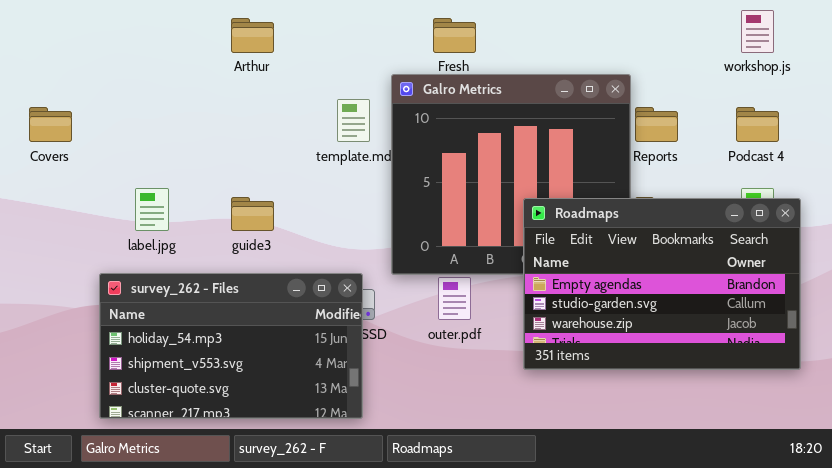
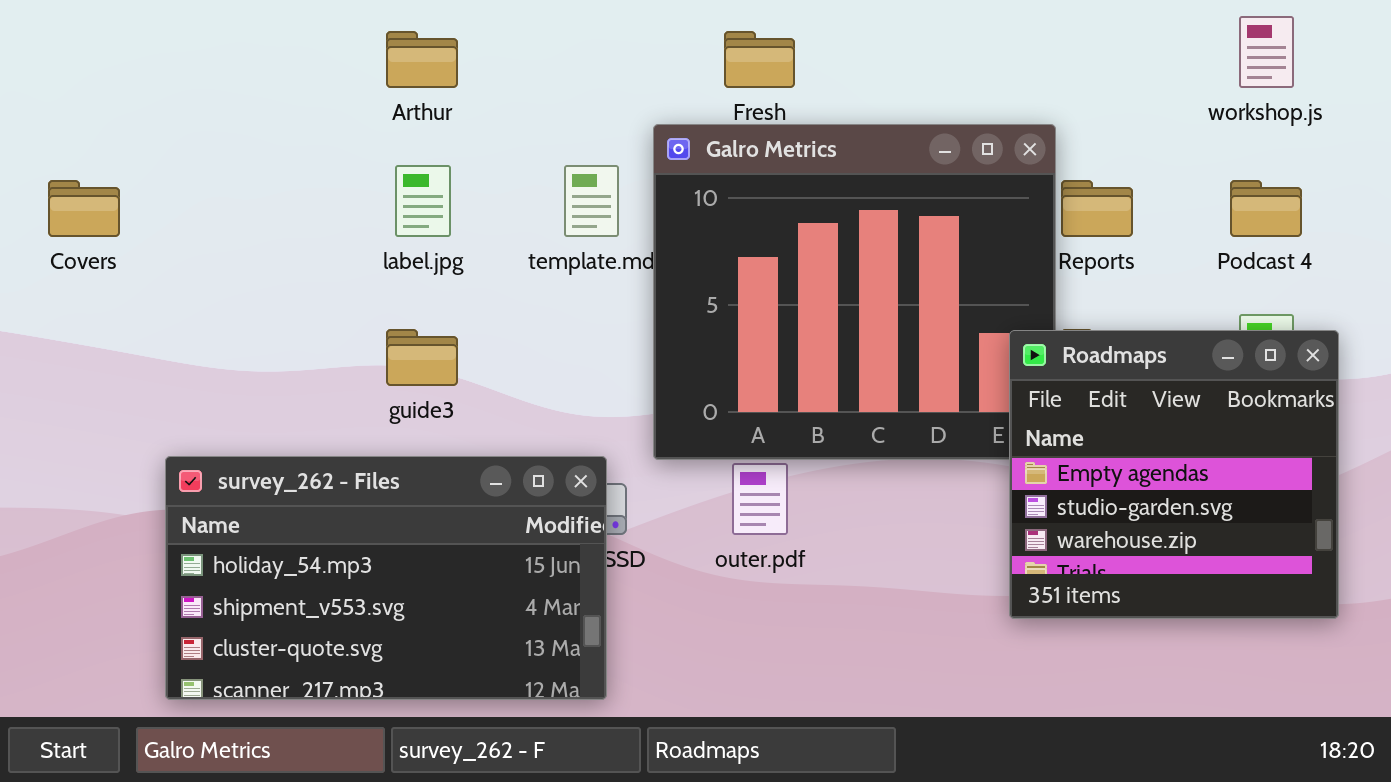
label.jpg: [135,188,169,231] -> [395,165,451,237], moved
Roadmaps: [523,198,801,370] -> [1009,330,1339,619], resized

